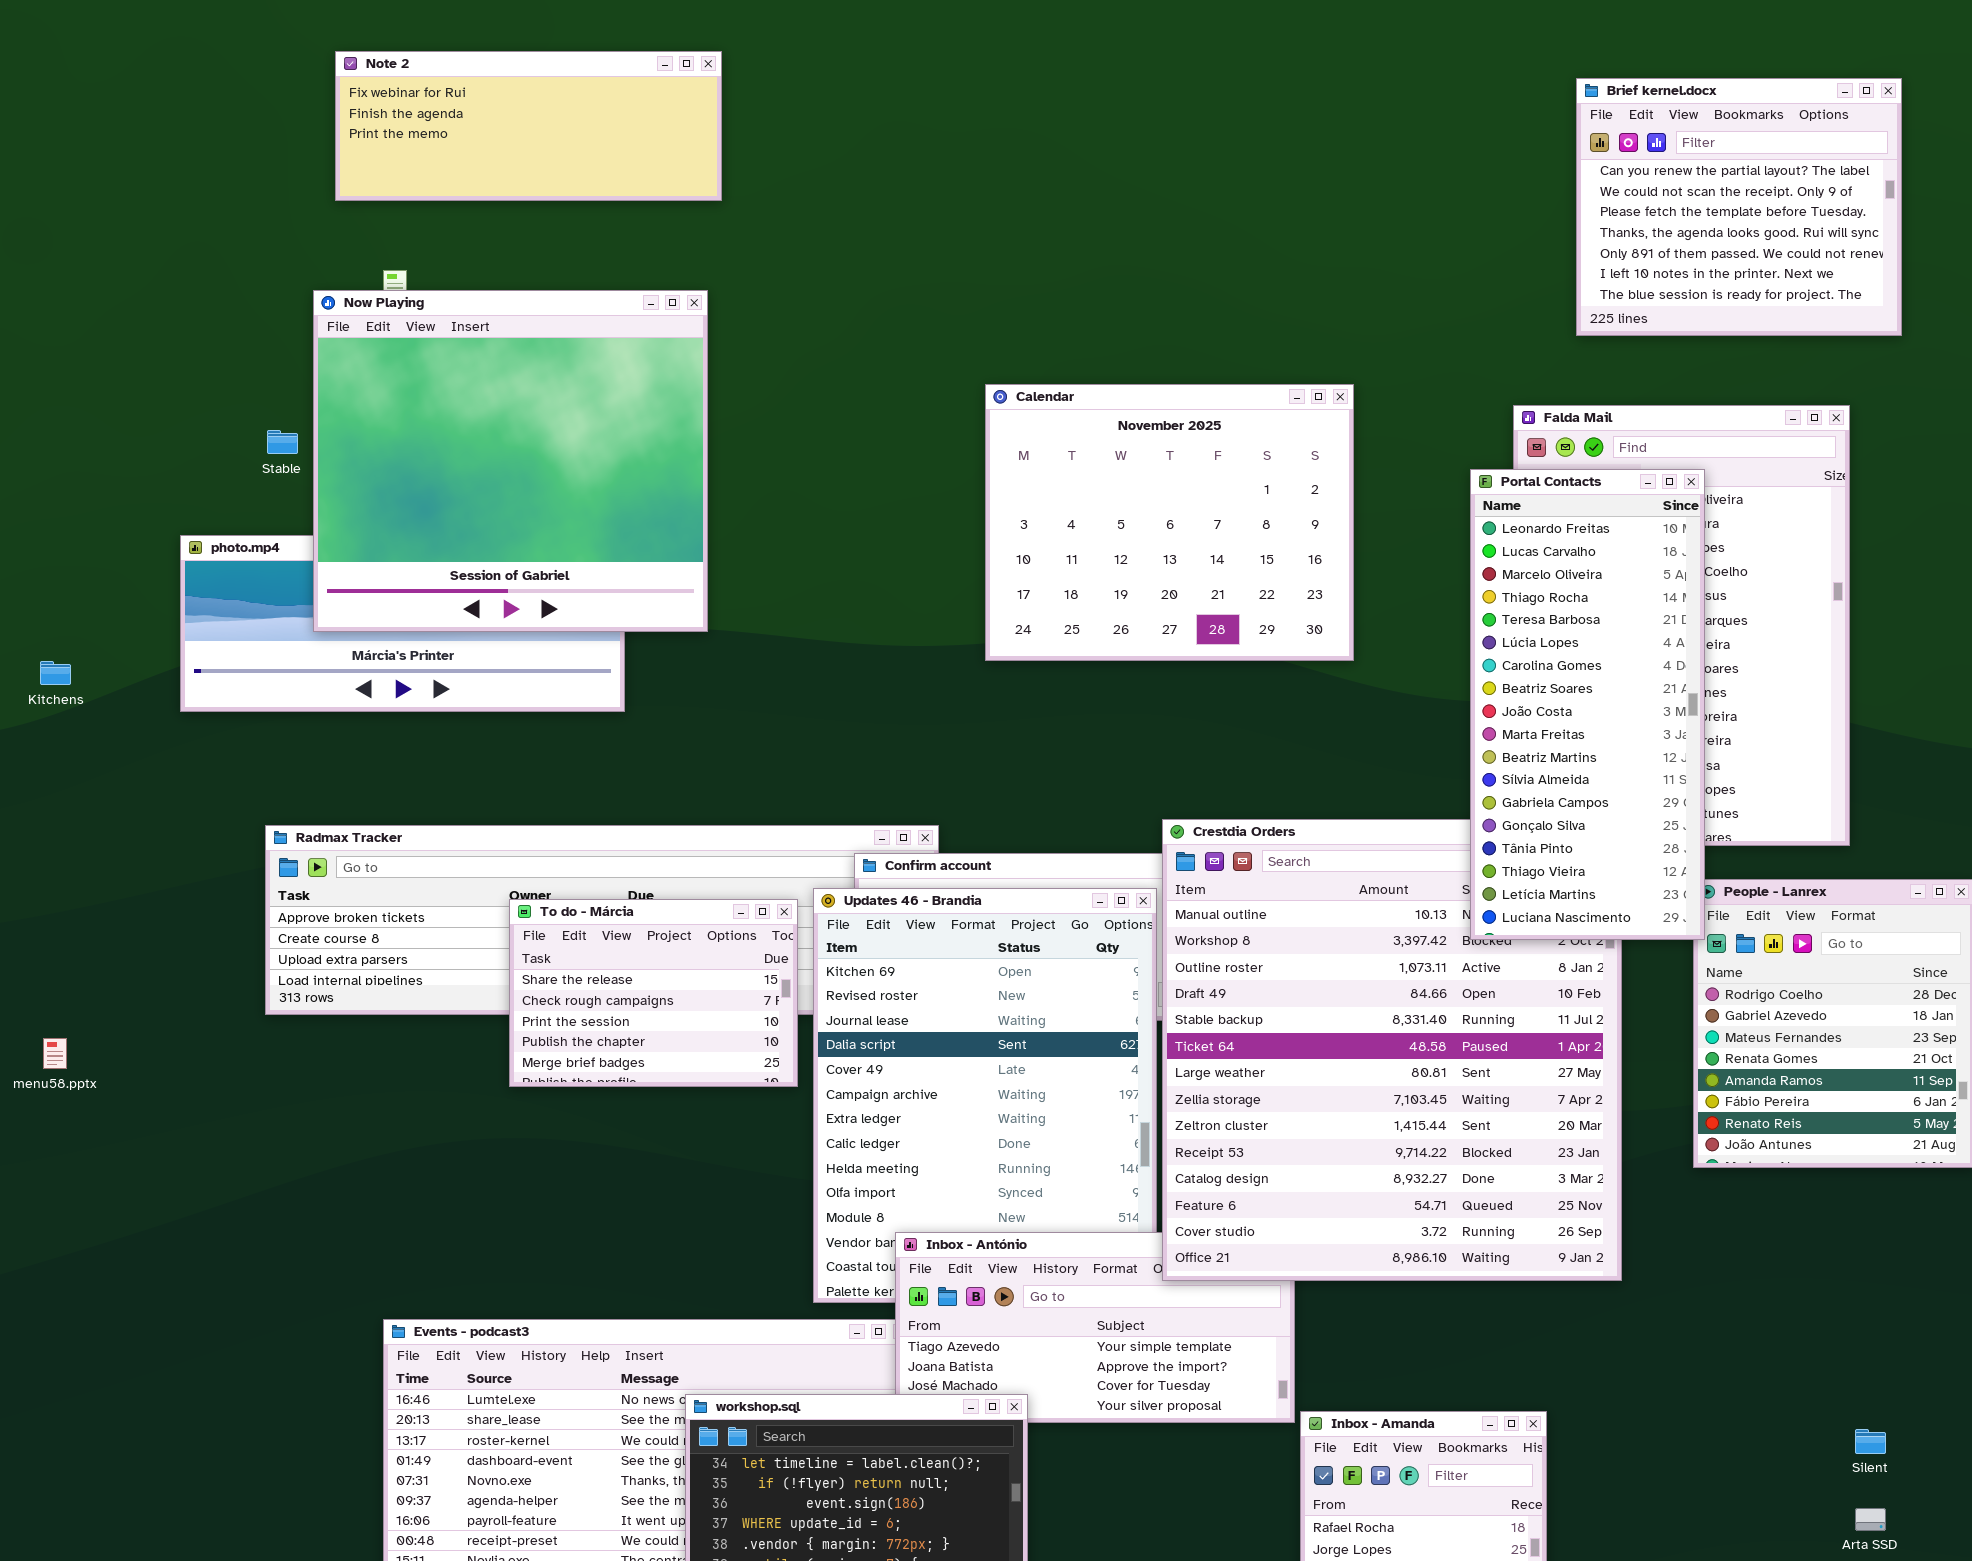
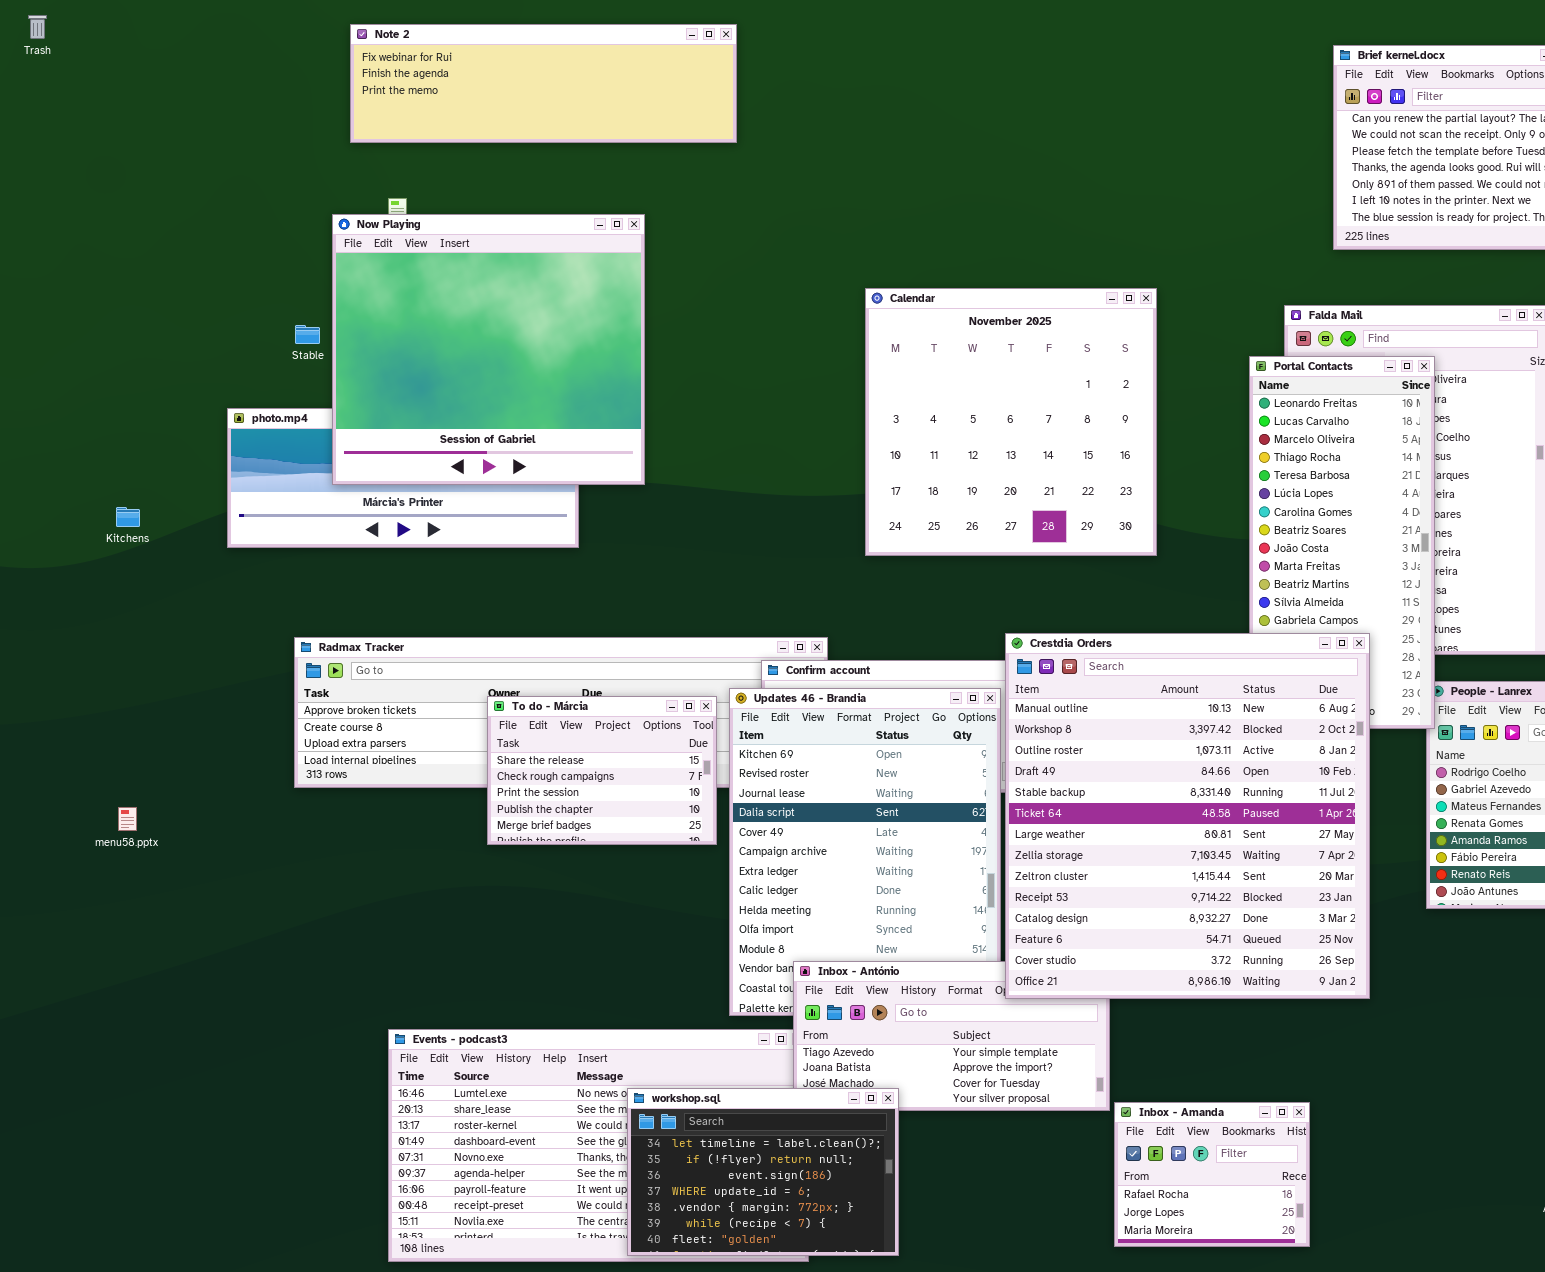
Note 2: [335,51,722,201] -> [350,24,737,143], resized
Calendar: [985,384,1354,661] -> [865,288,1157,556], resized
Crestdia Orders: [1162,819,1622,1281] -> [1005,633,1370,999], raised

